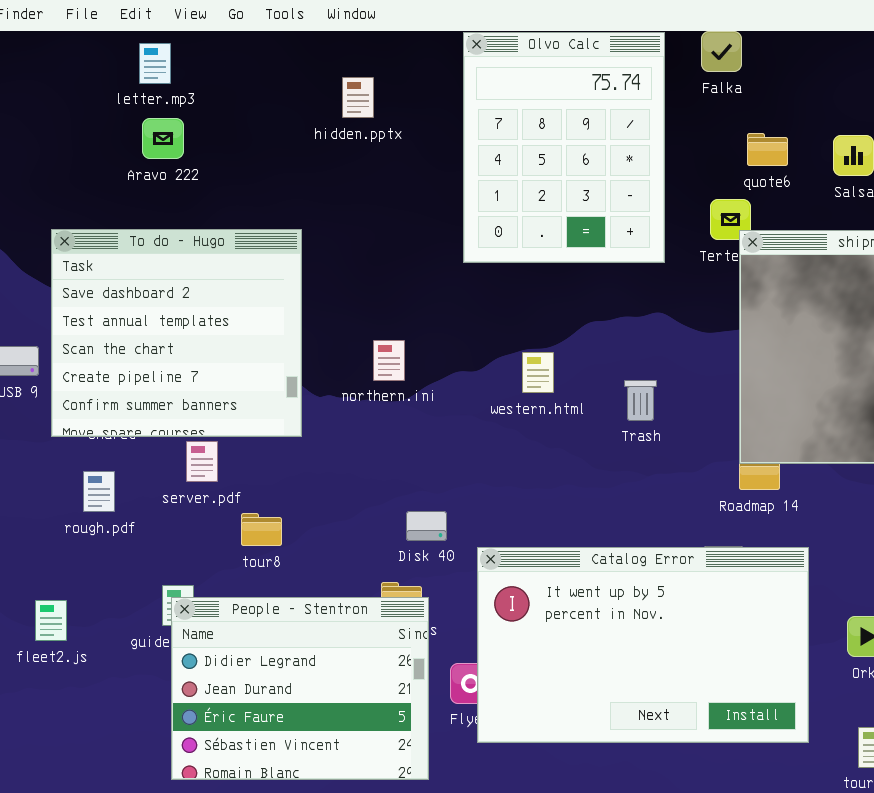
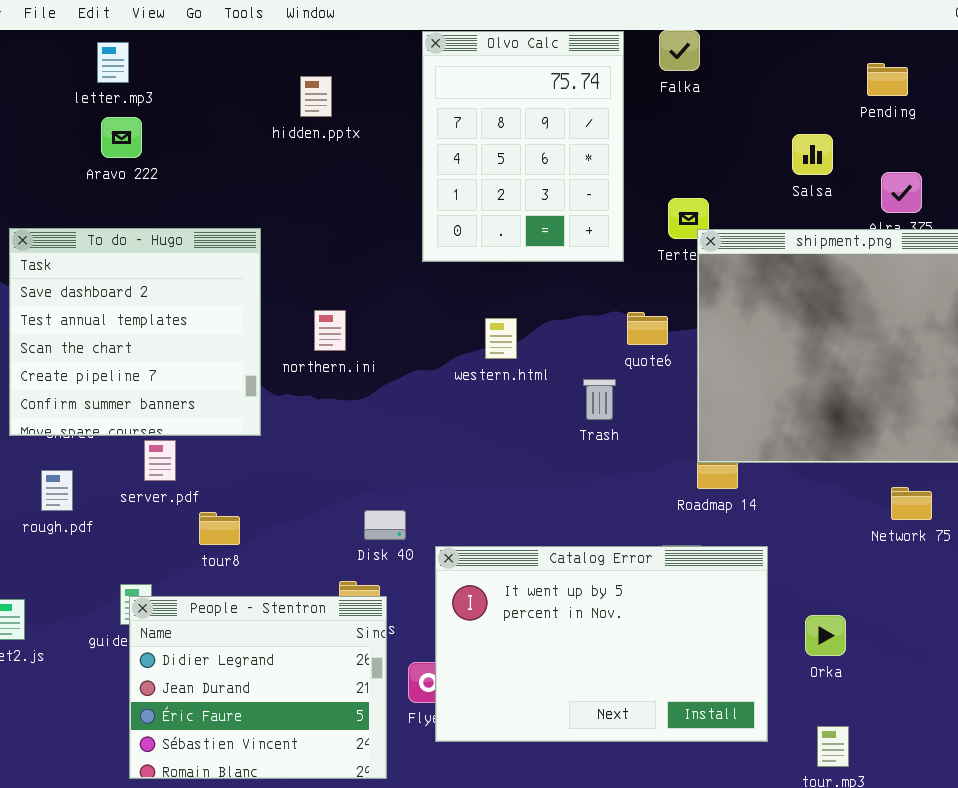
quote6: [747,133,788,166] -> [627,312,668,345], moved
northern.ini: [373,340,405,381] -> [314,310,346,351], moved
western.html: [522,352,554,393] -> [485,318,517,359], moved

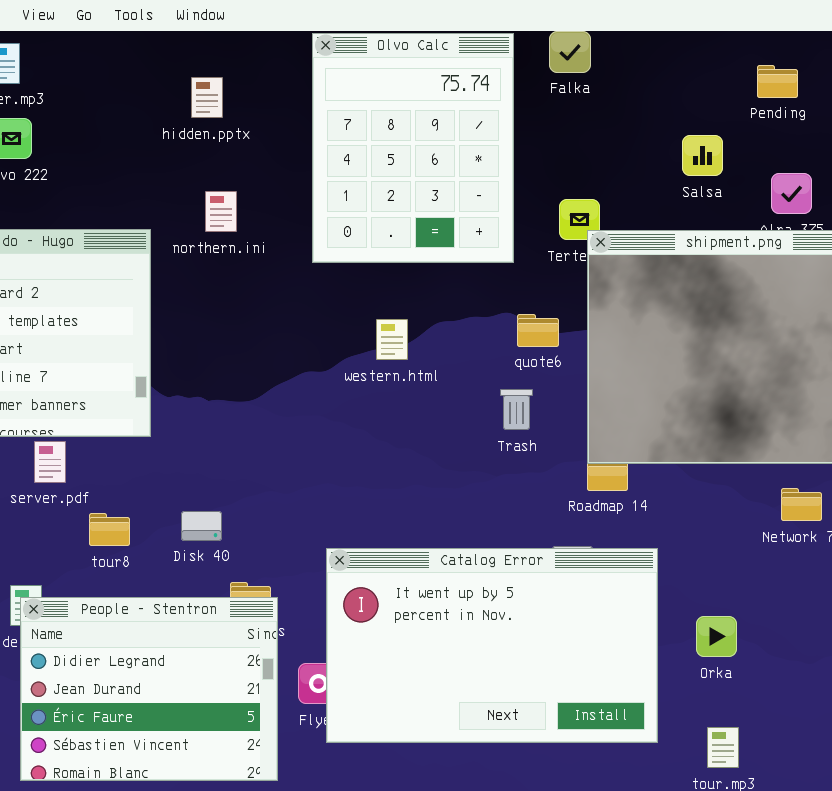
northern.ini: [314,310,346,351] -> [205,191,237,232], moved
Trash: [583,379,616,420] -> [500,389,533,430], moved
Disk 40: [364,510,406,540] -> [181,511,222,541], moved

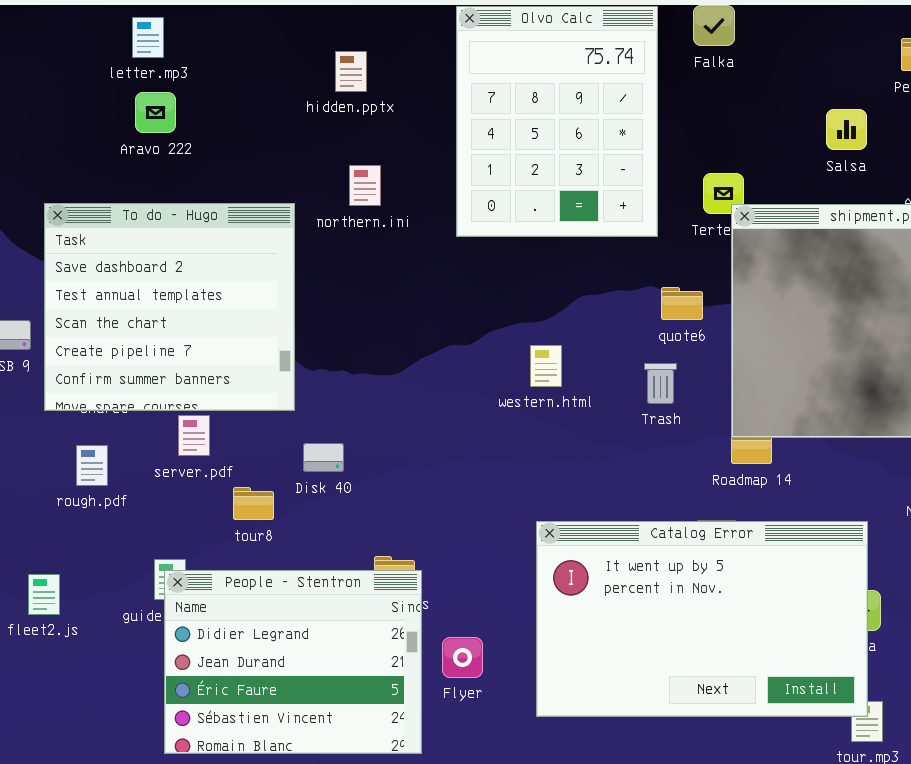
western.html: [376,319,408,360] -> [530,345,562,387], moved
Disk 40: [181,511,222,541] -> [303,443,344,472], moved
Catalog Error: [326,548,658,743] -> [536,521,868,717], moved

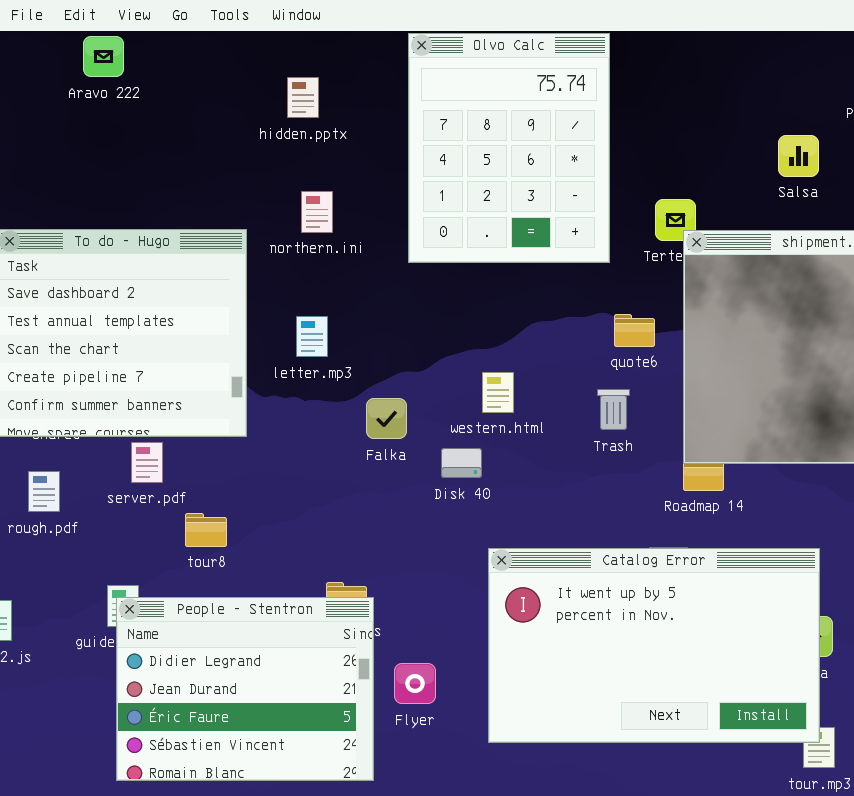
Falka: [693,5,735,46] -> [366,398,407,439], moved
letter.mp3: [132,17,164,58] -> [296,316,328,357], moved
Aravo 222: [135,92,176,133] -> [83,36,124,77], moved
Disk 40: [303,443,344,472] -> [441,448,482,478], moved

